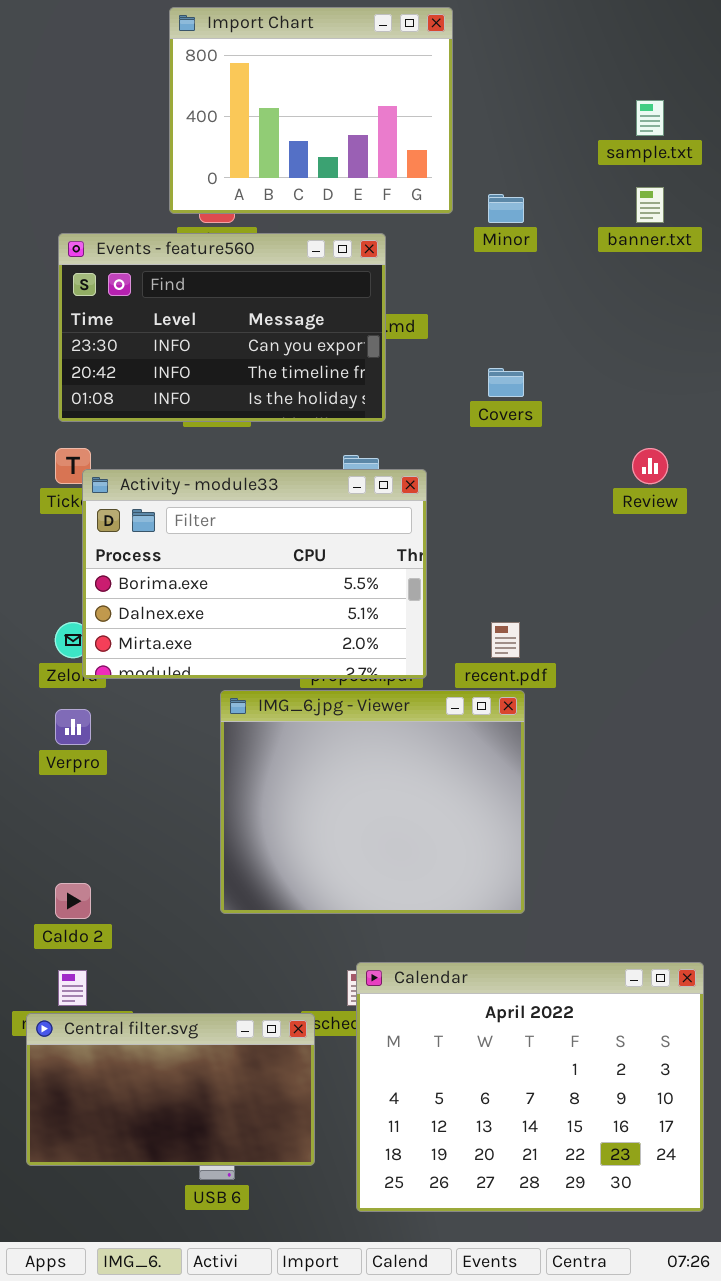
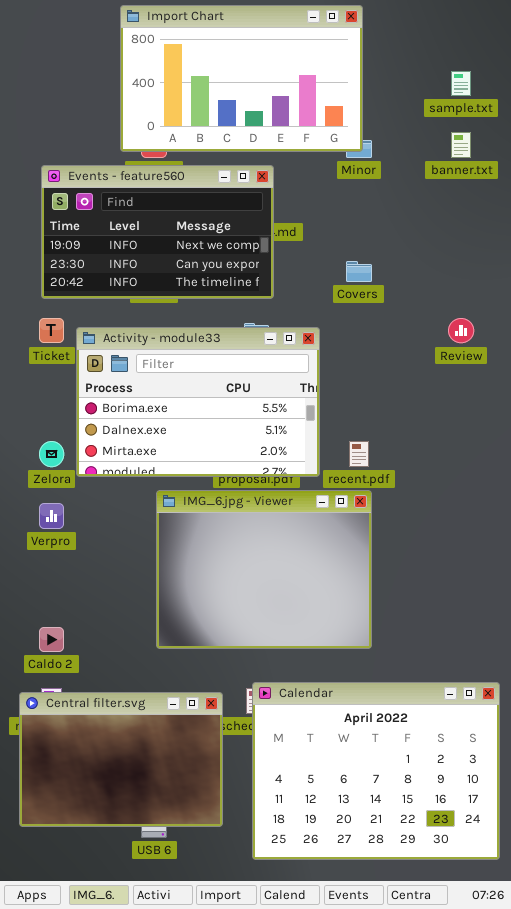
Import Chart: [169,7,453,214] -> [120,5,363,152], resized
Events - feature560: [58,233,386,422] -> [41,165,274,299], scrolled up 1 row
Activity - module33: [82,469,427,679] -> [76,327,320,477], moved
Central filter.svg: [26,1013,315,1166] -> [19,692,223,827], resized

